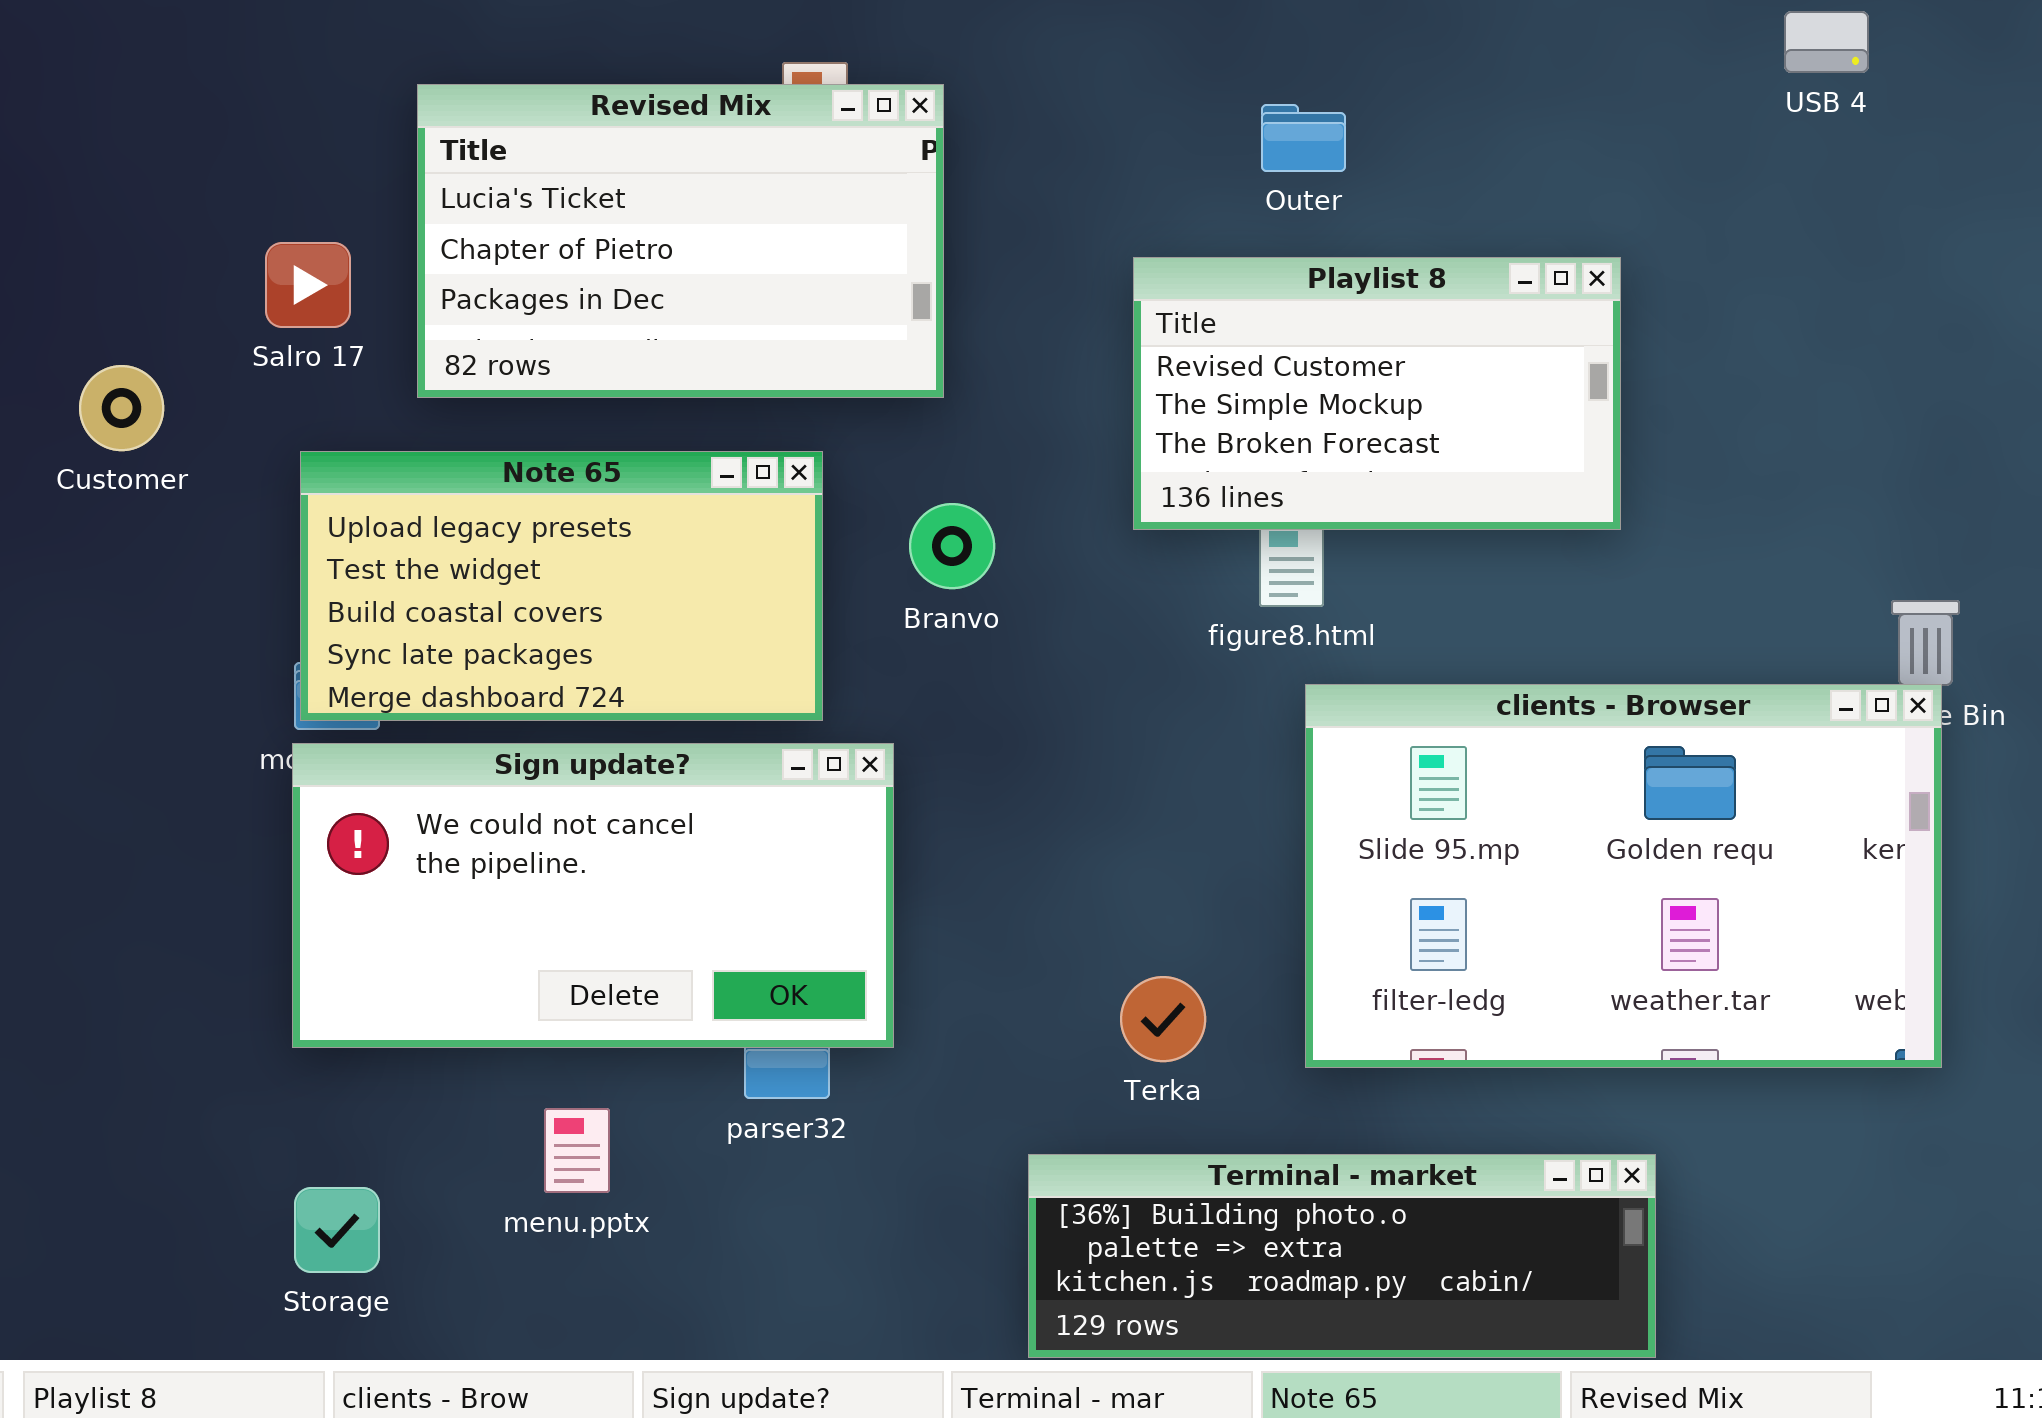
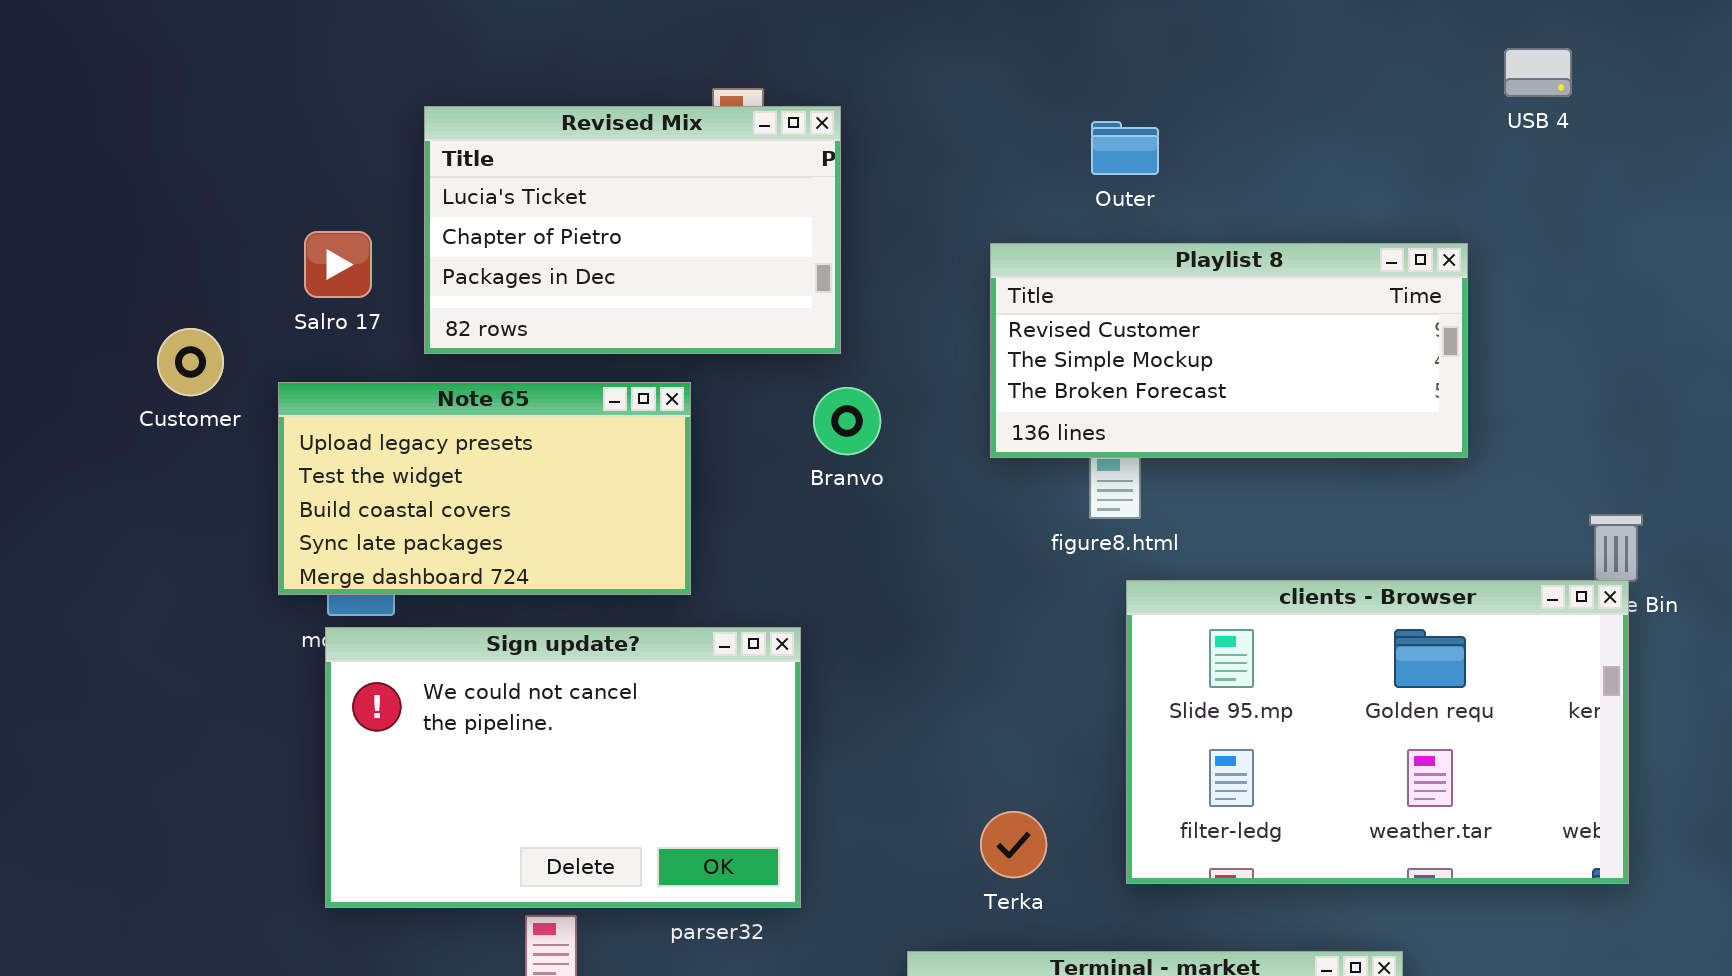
Playlist 8: [1133,257,1621,530] -> [990,243,1468,458], resized
Note 65: [300,451,823,721] -> [278,382,691,595], moved
Branvo: [909,503,995,589] -> [813,387,881,455], moved
Sign update?: [292,743,894,1048] -> [325,627,801,908], resized

